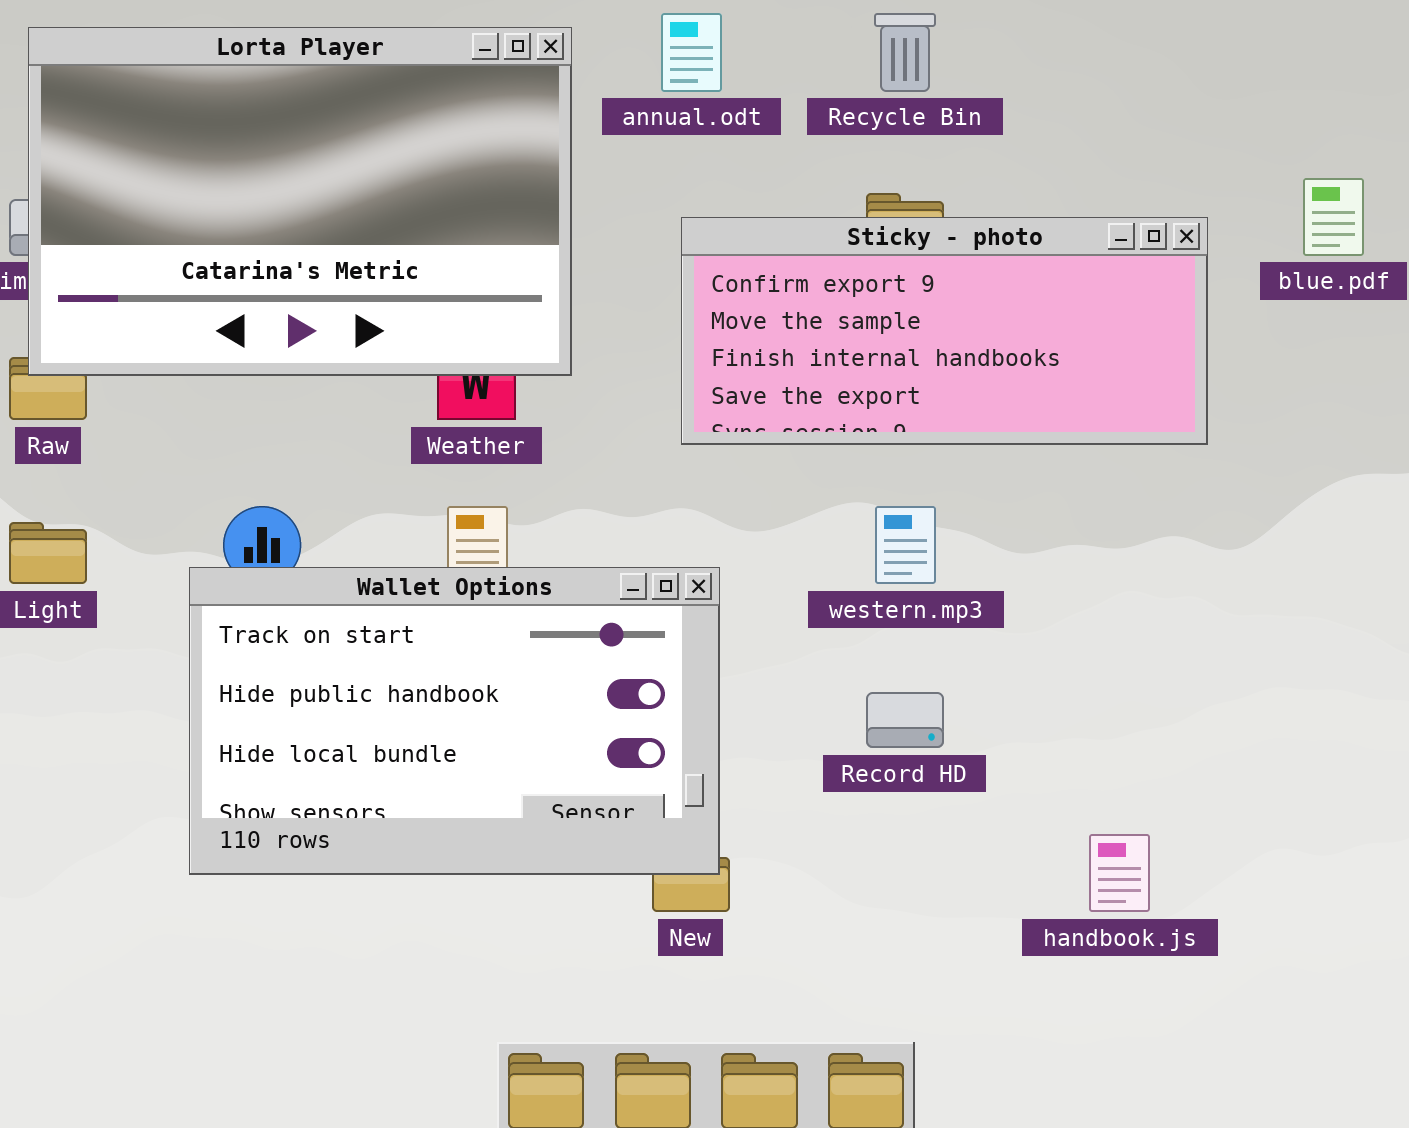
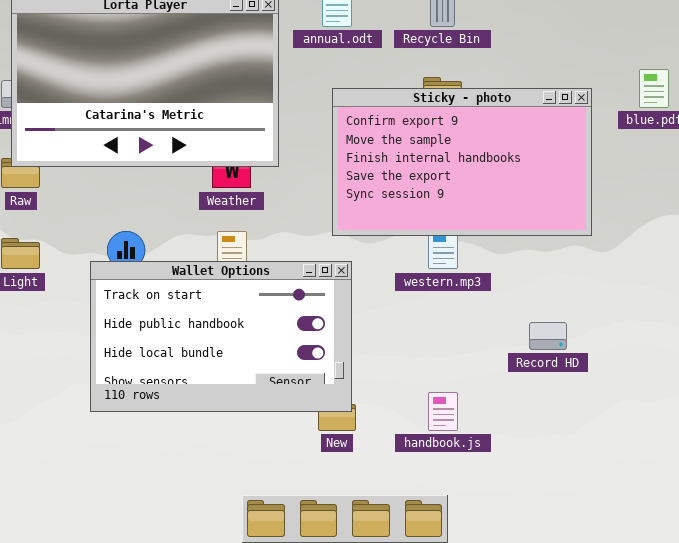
Sticky - photo: [681,217,1208,445] -> [332,88,592,236], resized
Record HD: [866,692,944,748] -> [529,322,567,350], moved
handbook.js: [1089,834,1150,912] -> [428,392,458,431], moved

